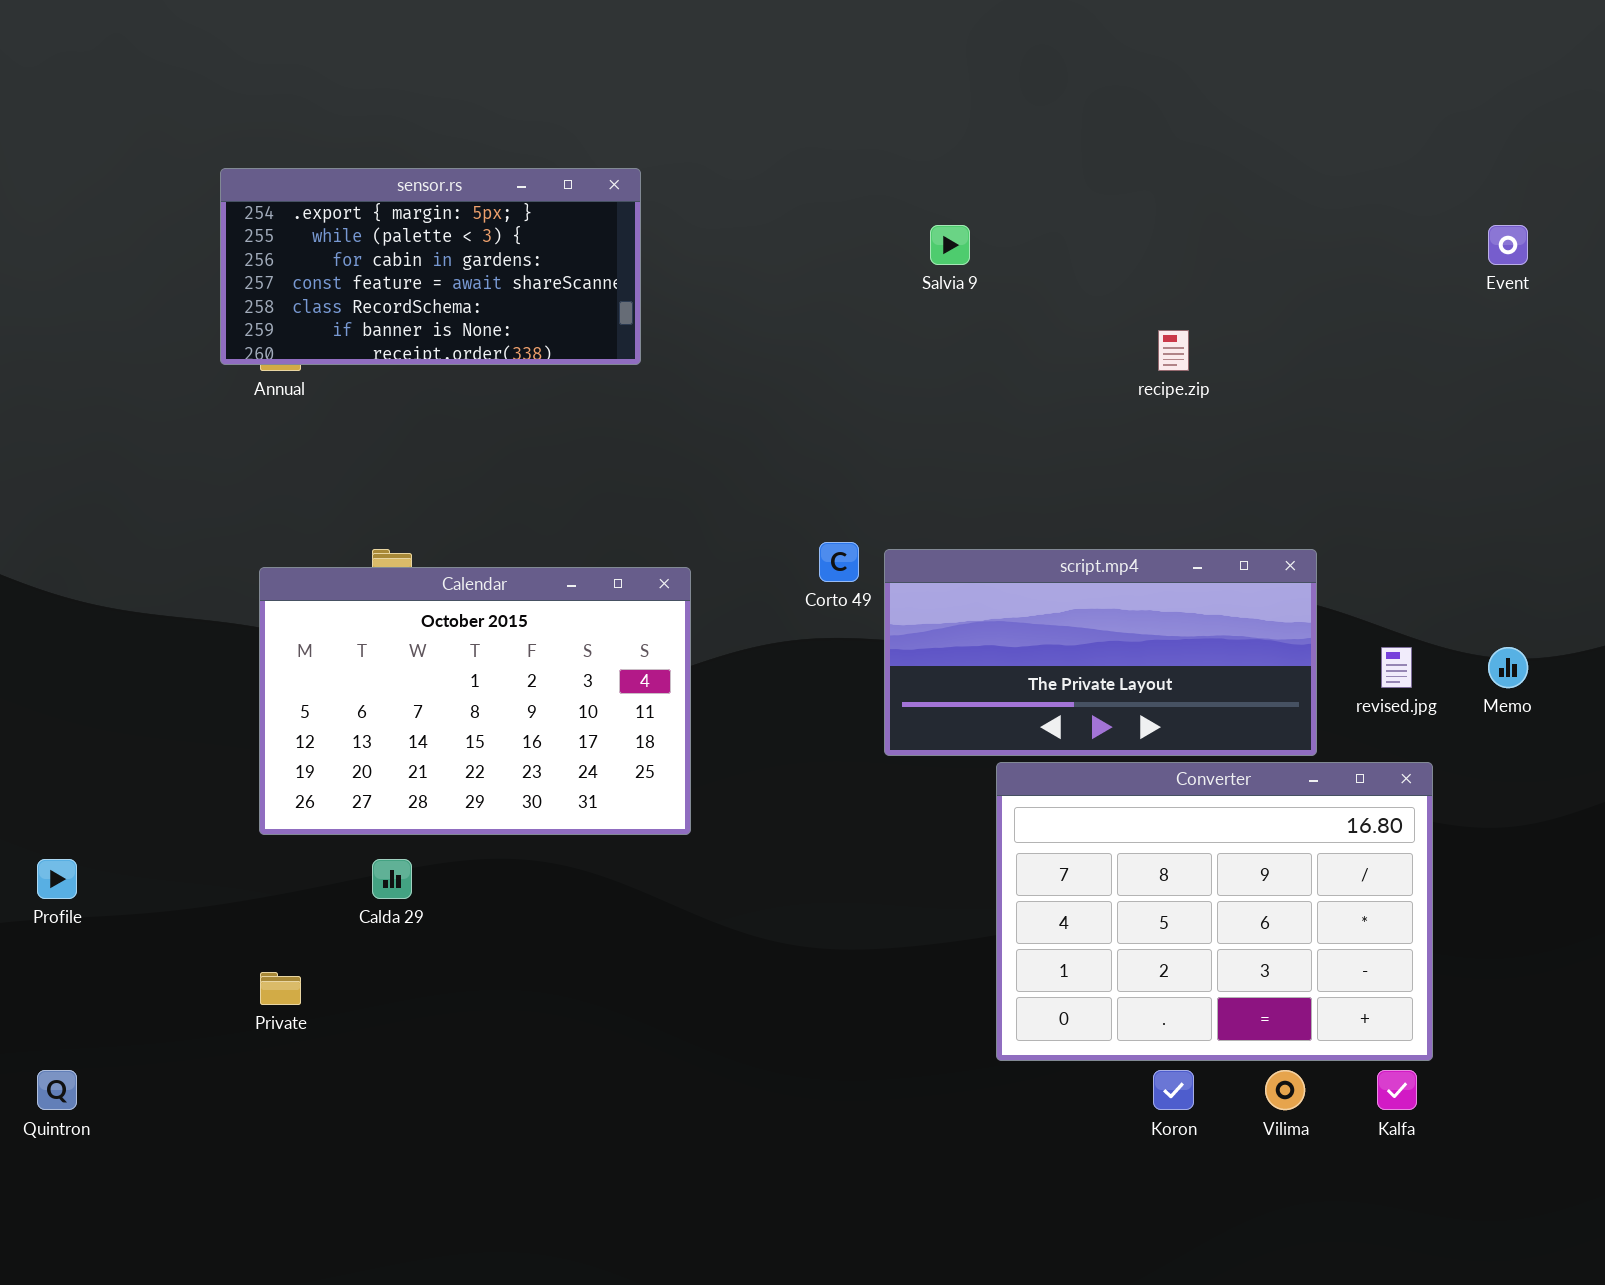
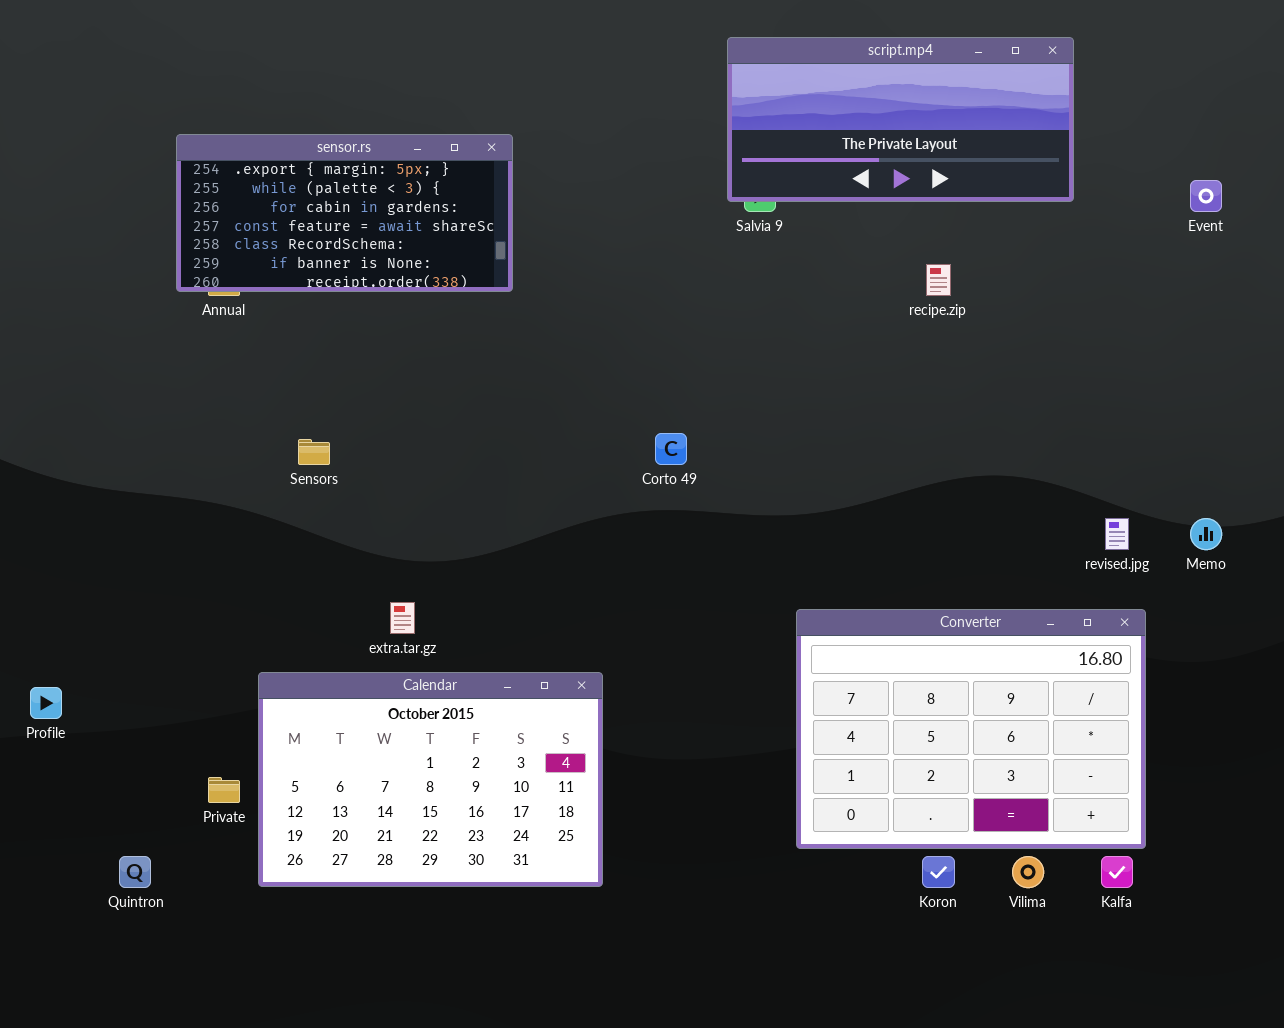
script.mp4: [884,549,1317,756] -> [727,37,1074,202], moved
Calendar: [259,567,691,835] -> [258,672,603,887], moved
Quintron: [37,1070,77,1110] -> [119,856,151,888], moved

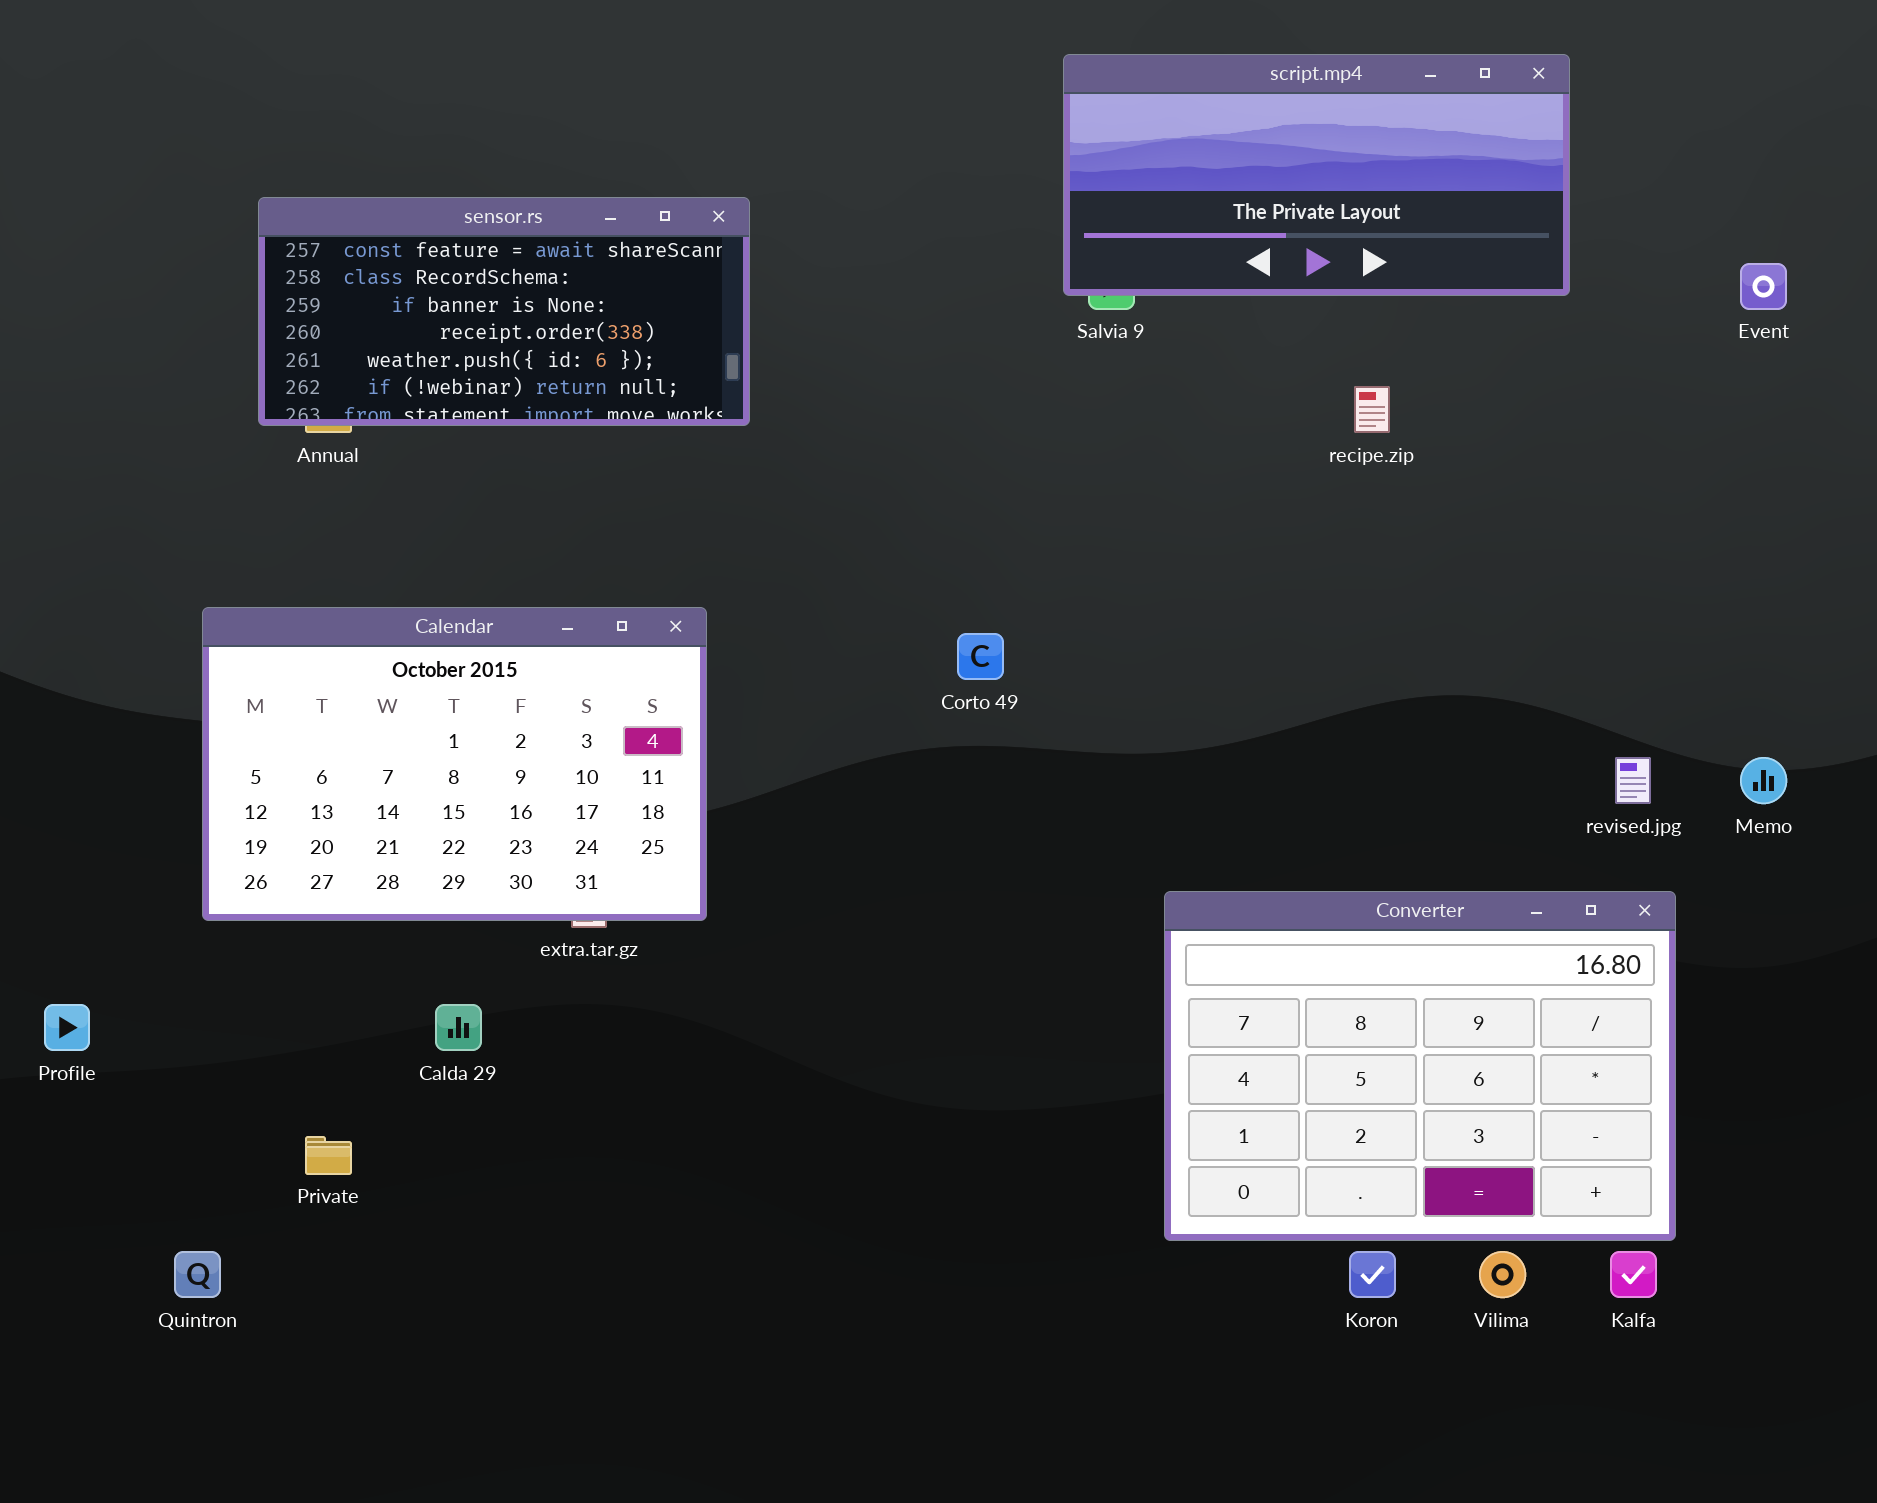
sensor.rs: [176,134,513,292] -> [258,197,750,426], scrolled down 3 rows
Calendar: [258,672,603,887] -> [202,607,707,921], moved

